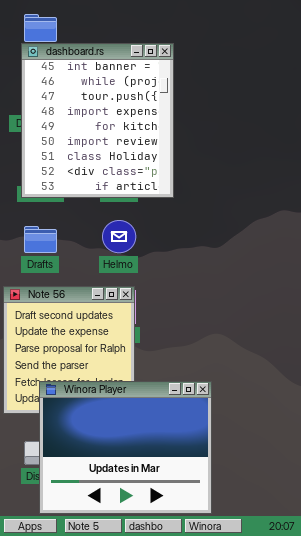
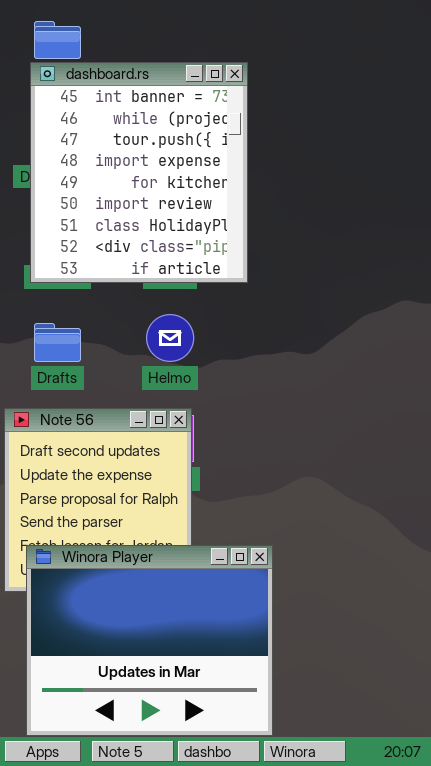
Winora Player: [39,381,212,514] -> [26,545,273,736], moved

